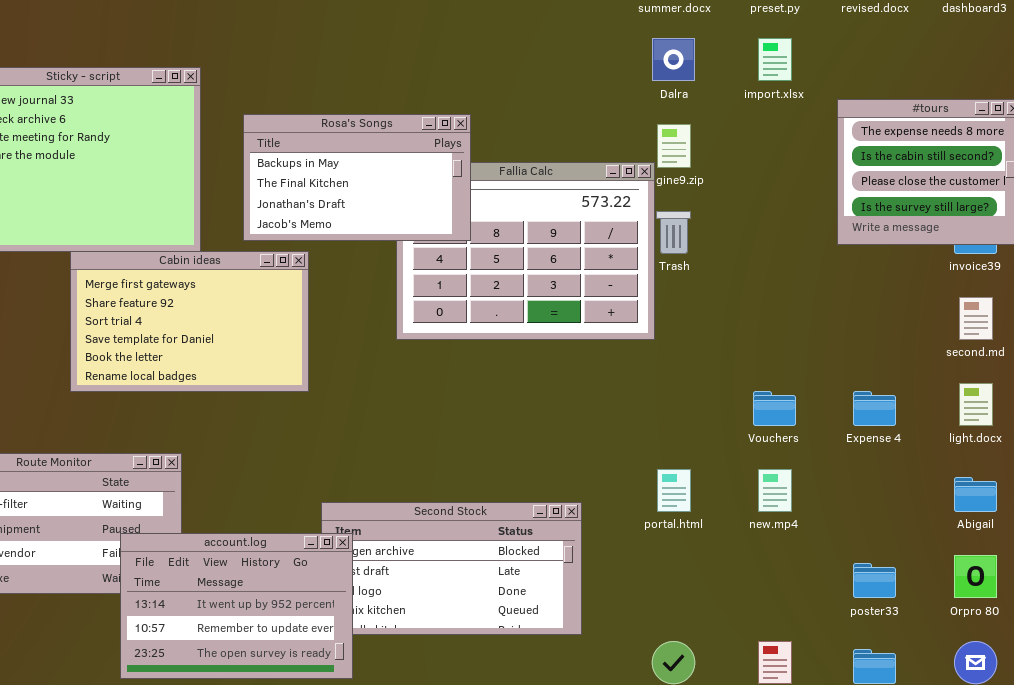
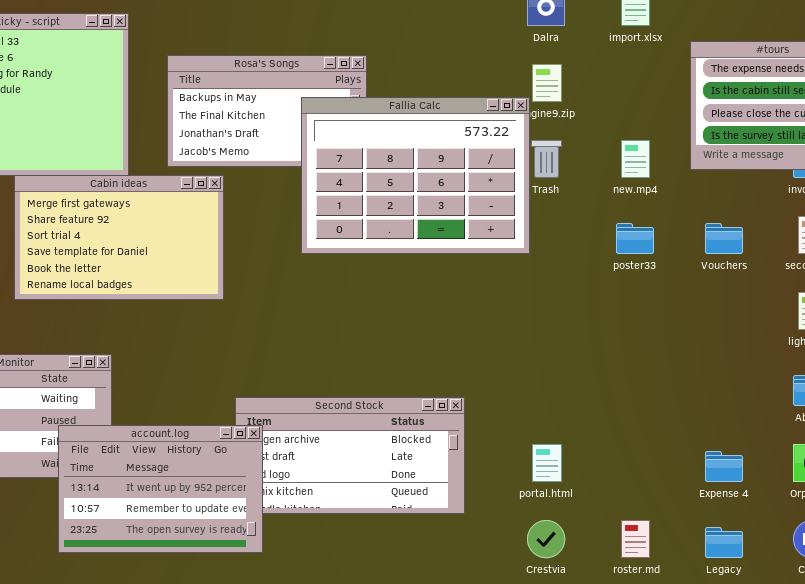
Fallia Calc: [396,162,655,340] -> [301,97,530,254], raised
Vouchers: [753,391,796,426] -> [705,223,743,254], moved
Expense 4: [853,391,896,426] -> [705,451,743,482], moved
portal.html: [657,469,691,512] -> [532,444,562,482], moved
new.mp4: [758,469,792,512] -> [621,140,650,178], moved
poster33: [853,563,896,598] -> [616,223,654,254], moved

